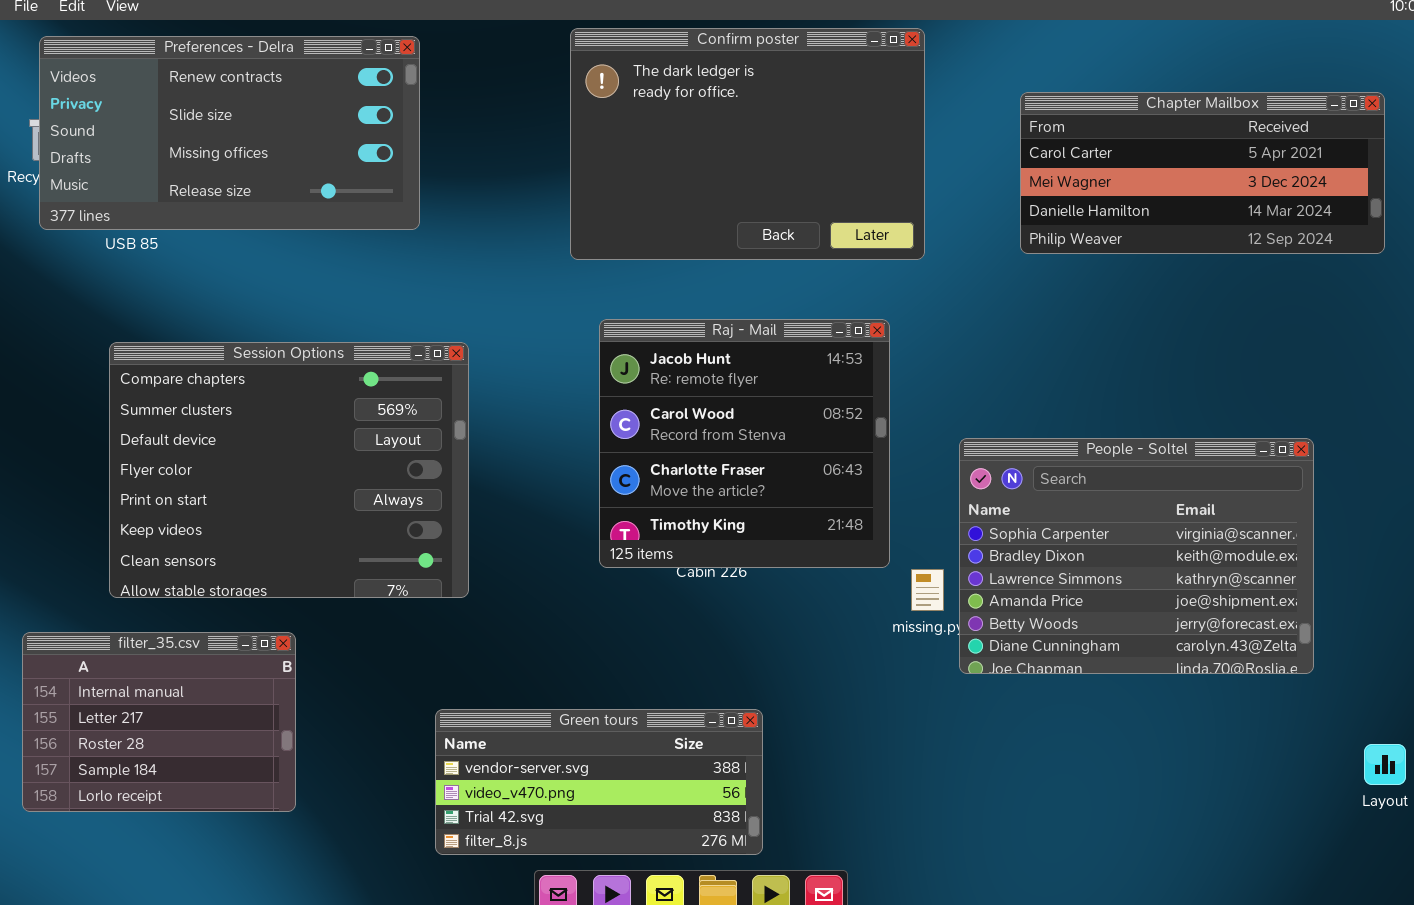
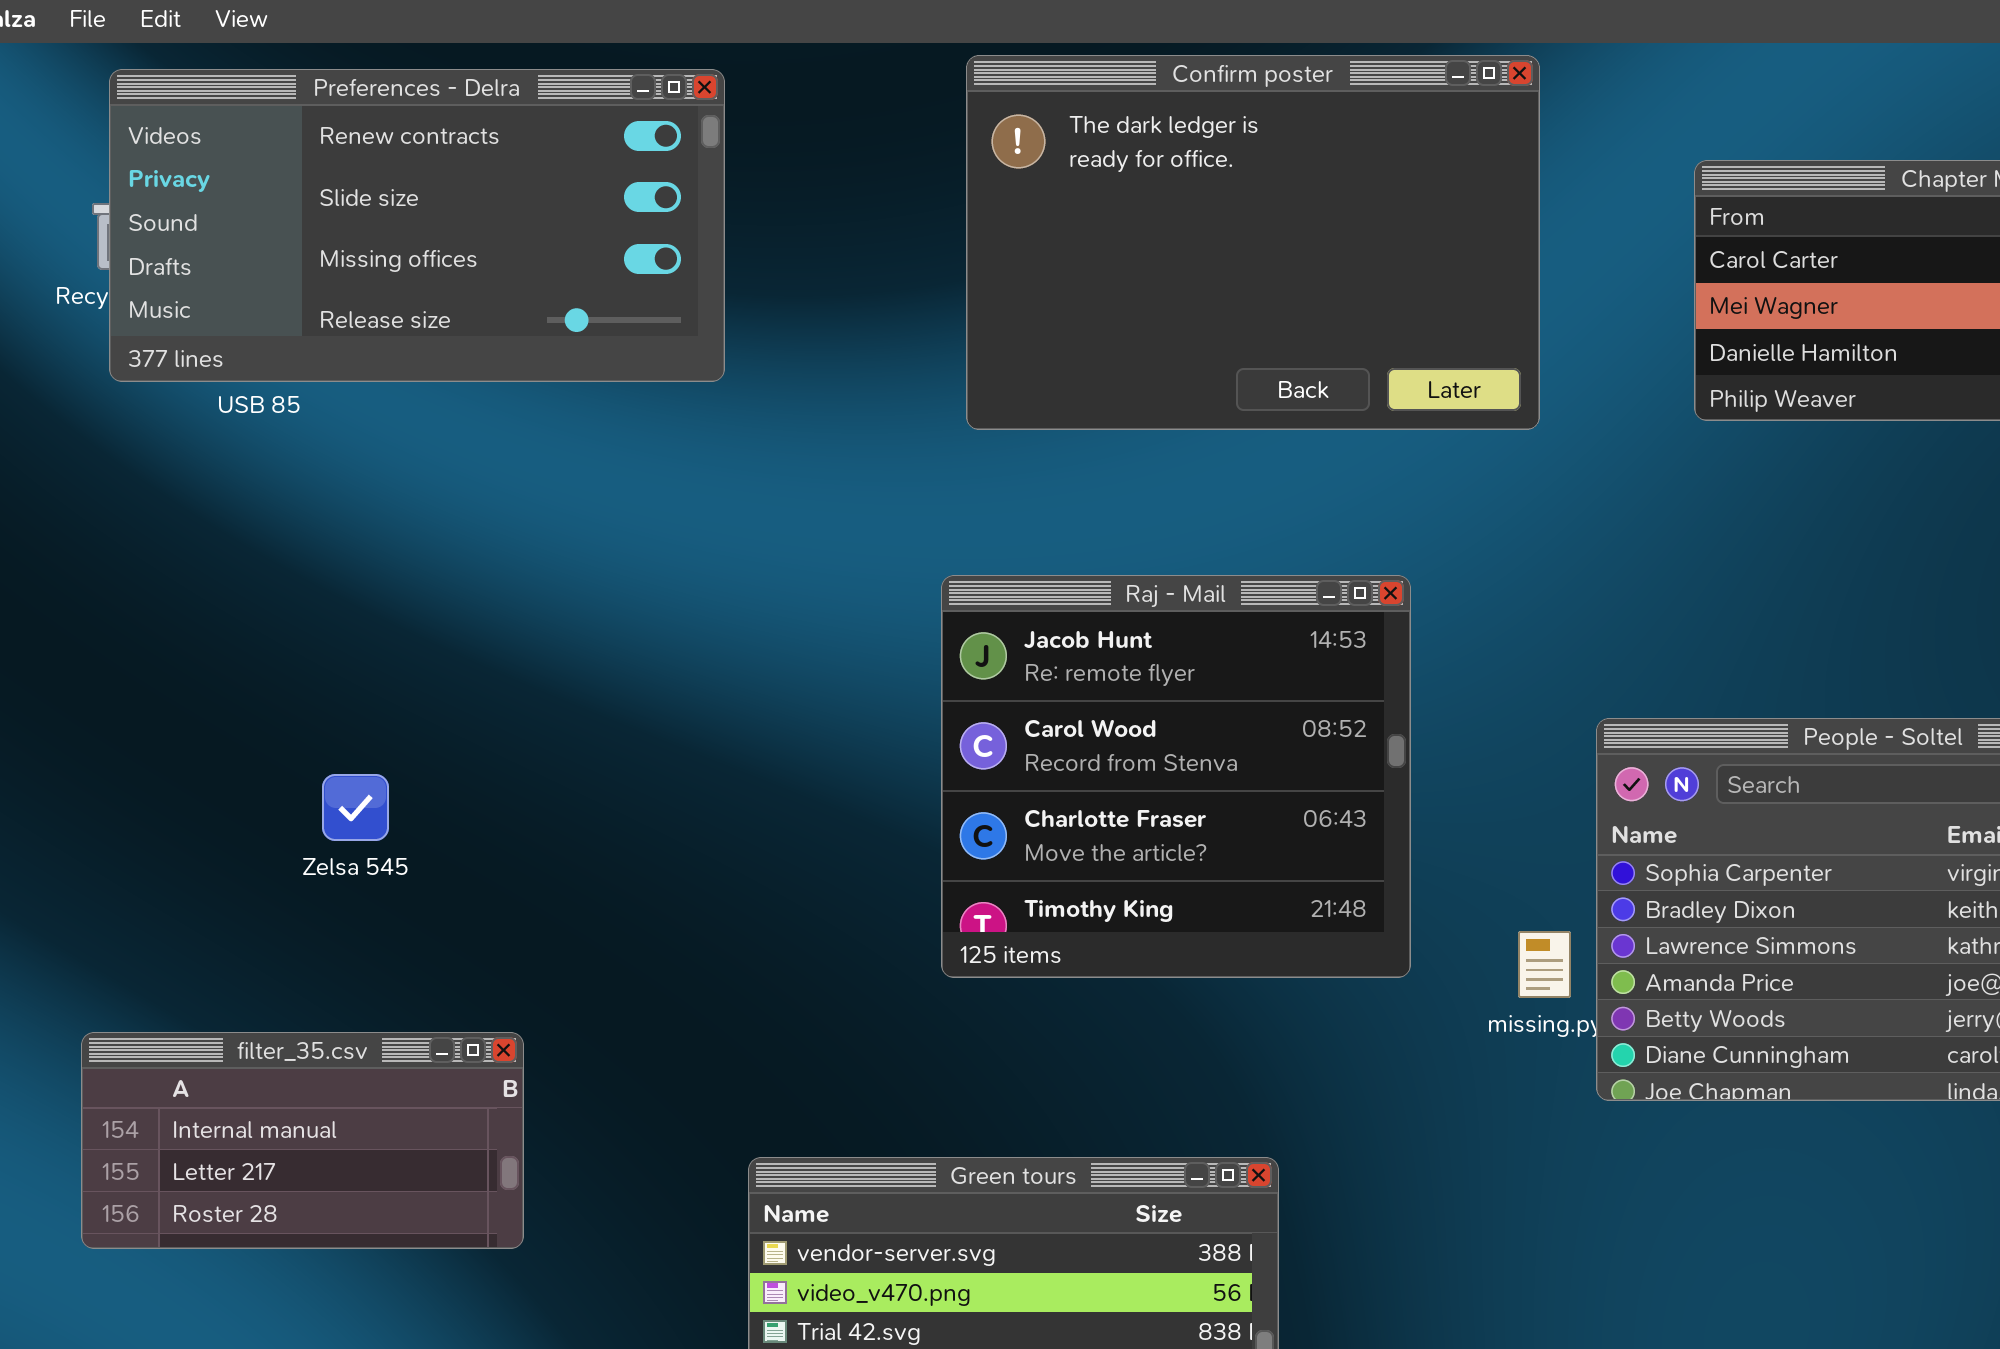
Raj - Mail: [599,319,890,568] -> [941,575,1411,978], moved
Session Options: [109,342,469,598] -> none, closed
filter_35.csv: [22,632,296,812] -> [81,1032,524,1249], resized

